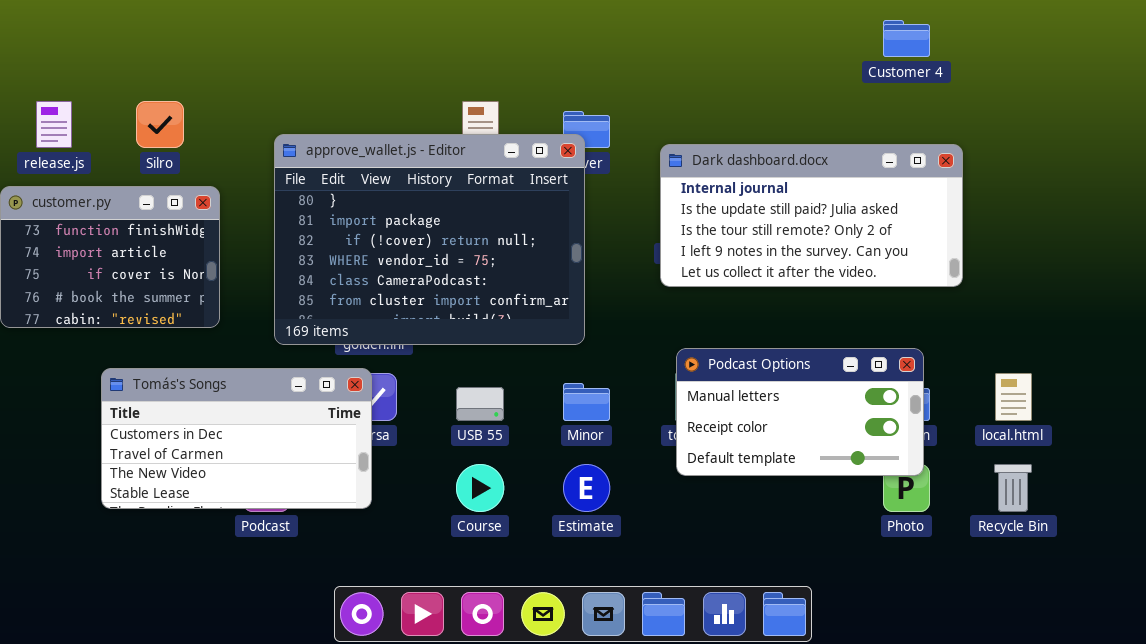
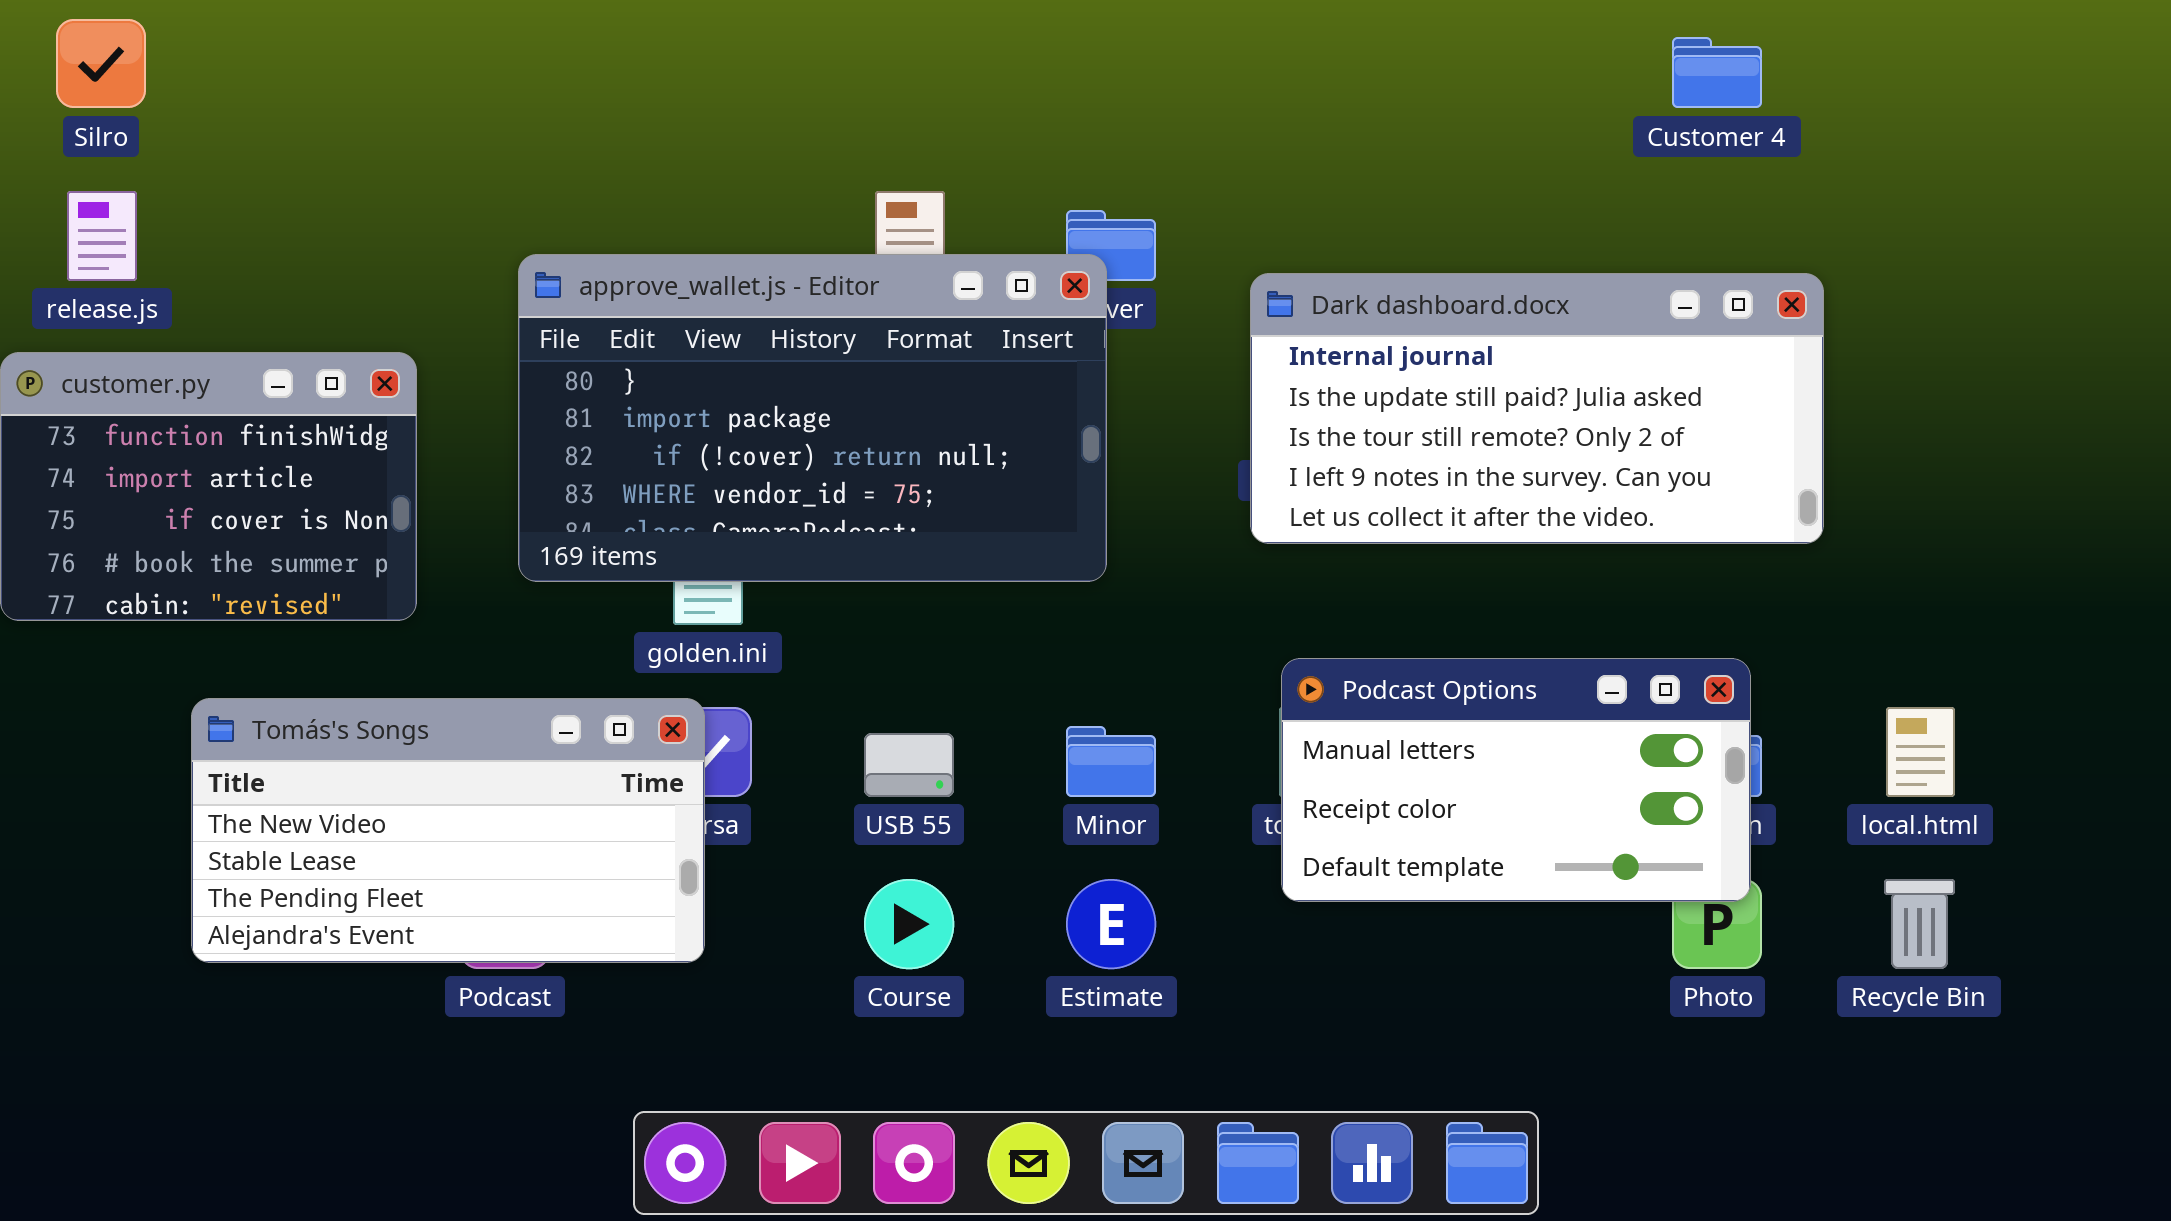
Silro: [136,101,184,148] -> [56,19,146,108], moved
approve_wallet.js - Editor: [274,134,585,345] -> [518,254,1107,582], resized
Tomás's Songs: [101,368,372,509] -> [191,698,705,963], scrolled down 2 rows

